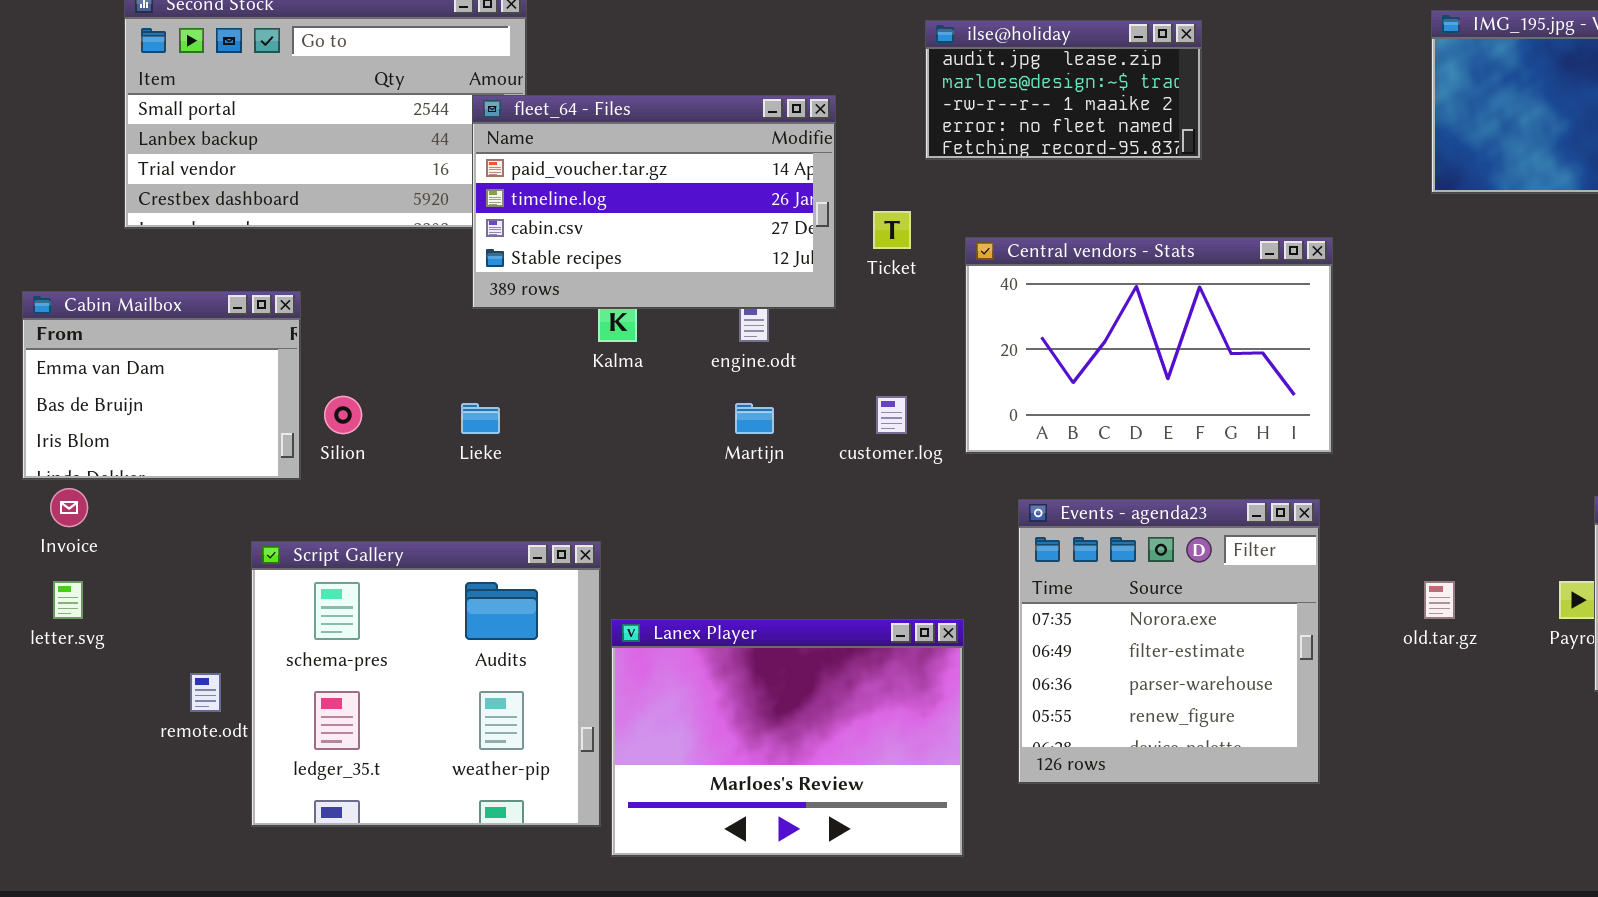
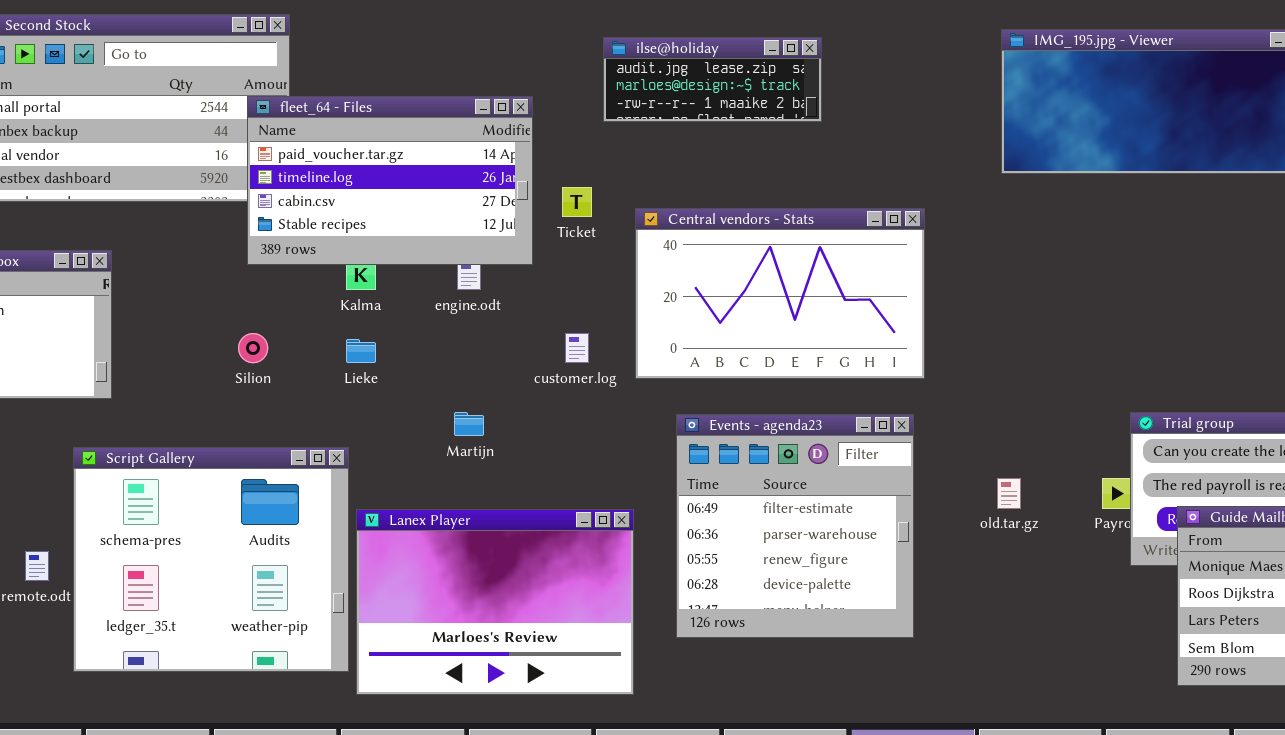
ilse@holiday: [925,20,1202,160] -> [603,37,822,122], resized
Silion: [324,396,362,434] -> [238,333,268,363], moved
Lieke: [461,403,500,434] -> [346,339,376,363], moved
Martijn: [735,403,774,434] -> [454,412,484,436], moved
Events - agenda23: [1018,499,1320,784] -> [676,414,914,638], scrolled down 1 row

